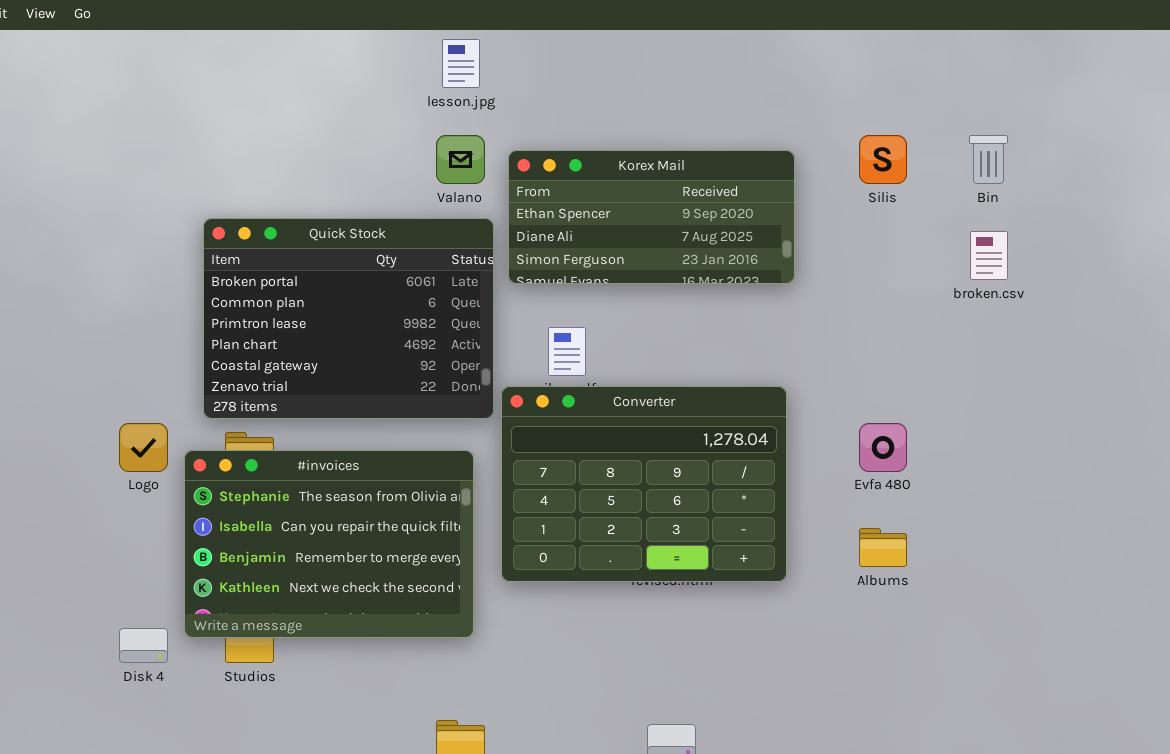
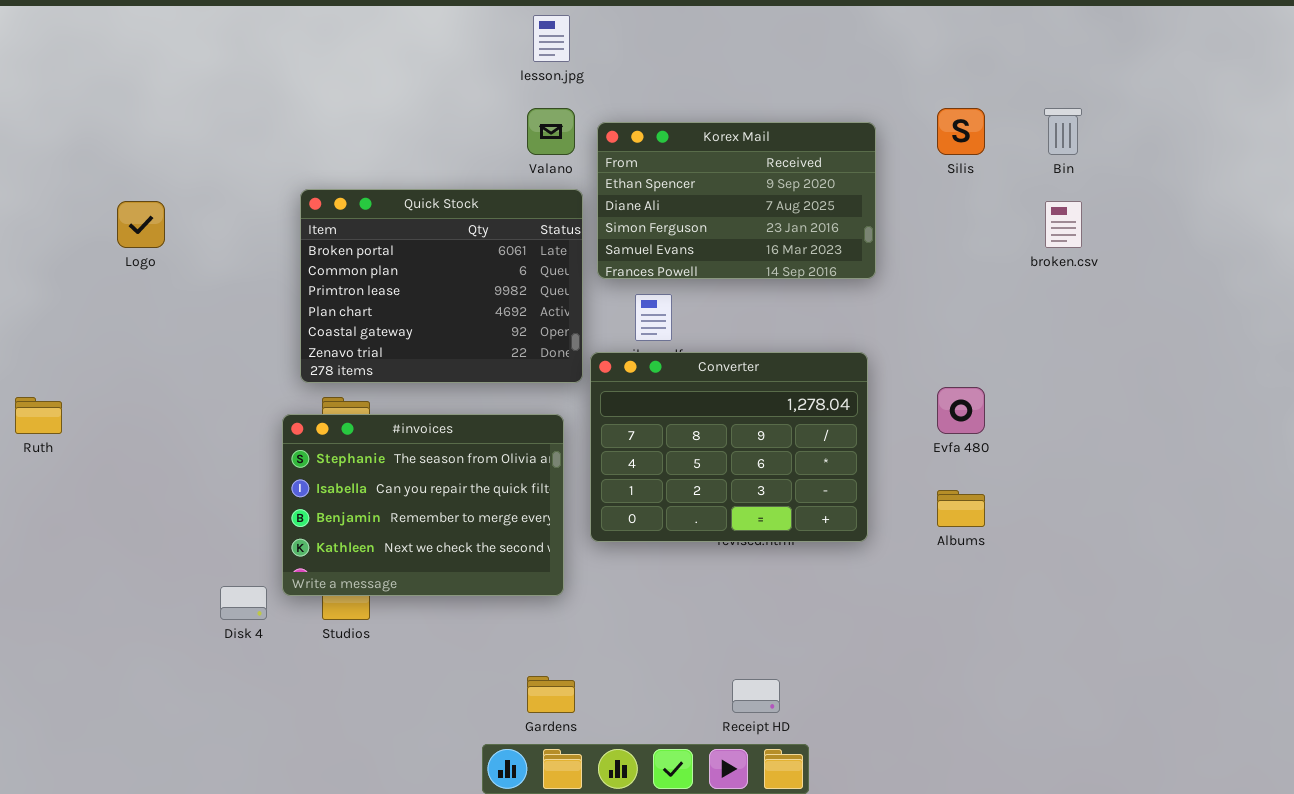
Korex Mail: [508,150,795,284] -> [597,122,876,279], resized
Logo: [119,423,168,472] -> [117,201,165,248], moved

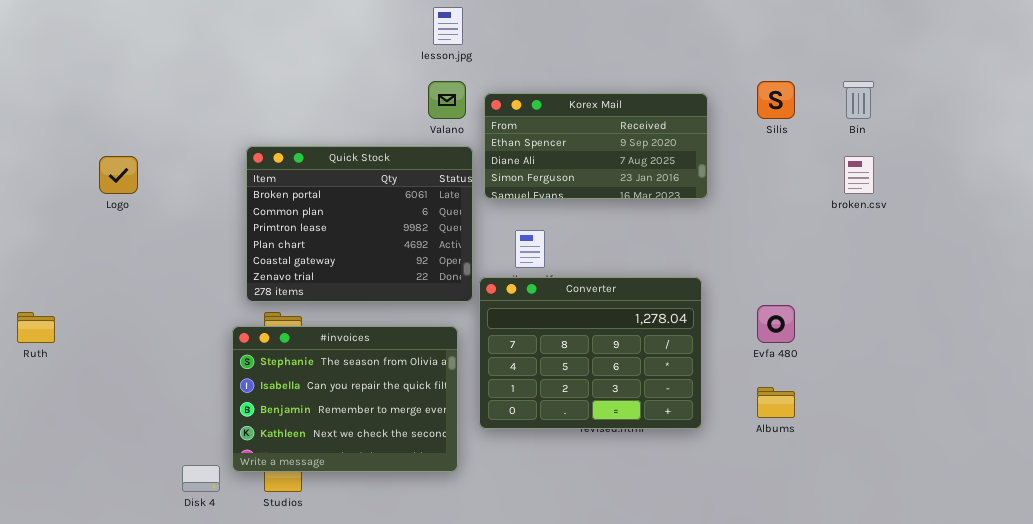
Korex Mail: [597,122,876,279] -> [484,93,708,199], resized

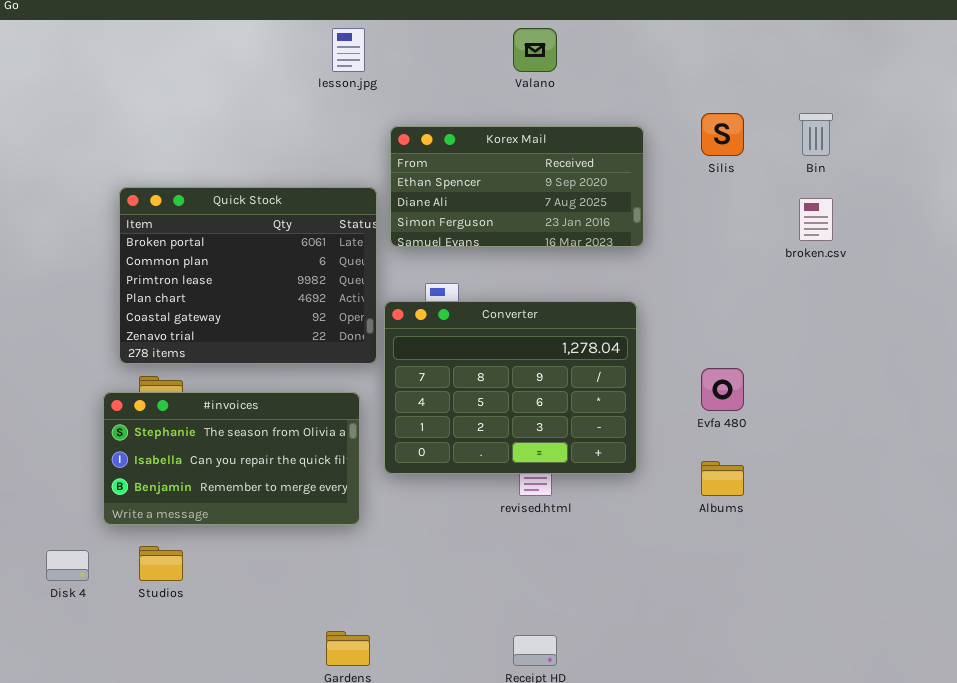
Valano: [428,81,466,119] -> [513,28,557,72], moved
Converter: [479,277,702,429] -> [384,301,637,474], moved
#invoices: [232,326,458,472] -> [103,392,360,525], resized

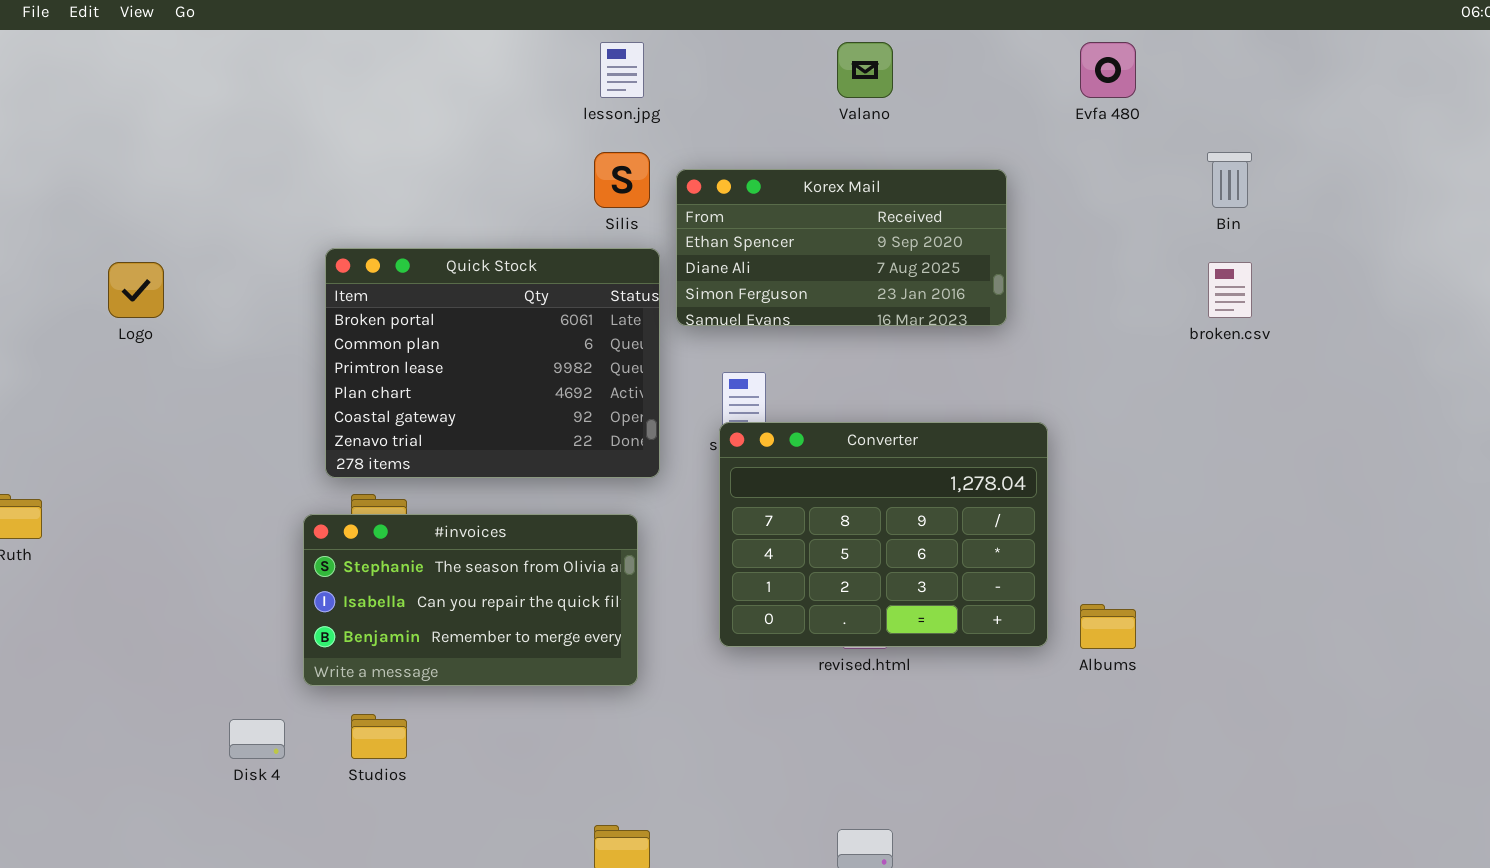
Silis: [701,113,744,156] -> [594,152,650,208], moved
Converter: [384,301,637,474] -> [719,422,1048,647], moved
Evfa 480: [701,368,744,411] -> [1080,42,1136,98], moved

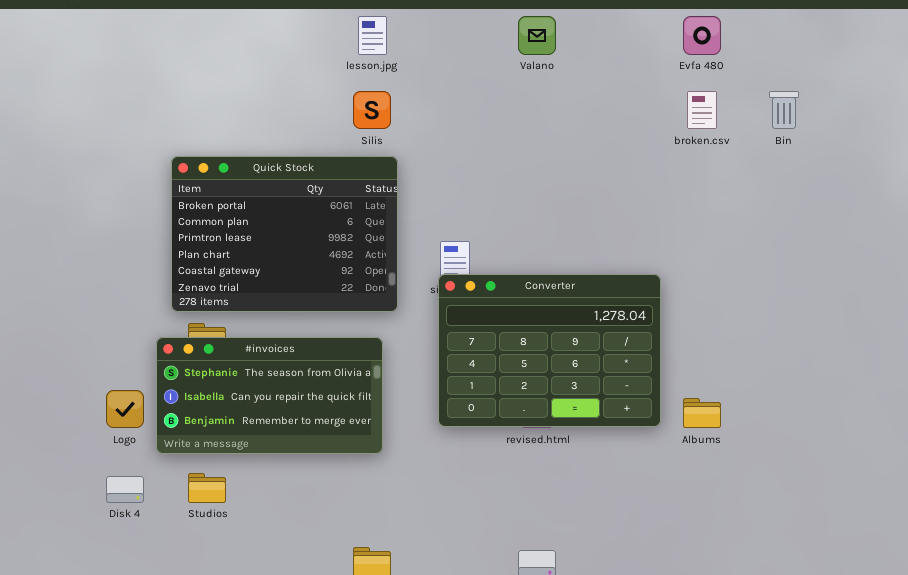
Korex Mail: [676,169,1007,326] -> none, closed
Logo: [108,262,164,318] -> [106,390,144,428], moved
broken.csv: [1208,262,1252,318] -> [687,91,717,129], moved

